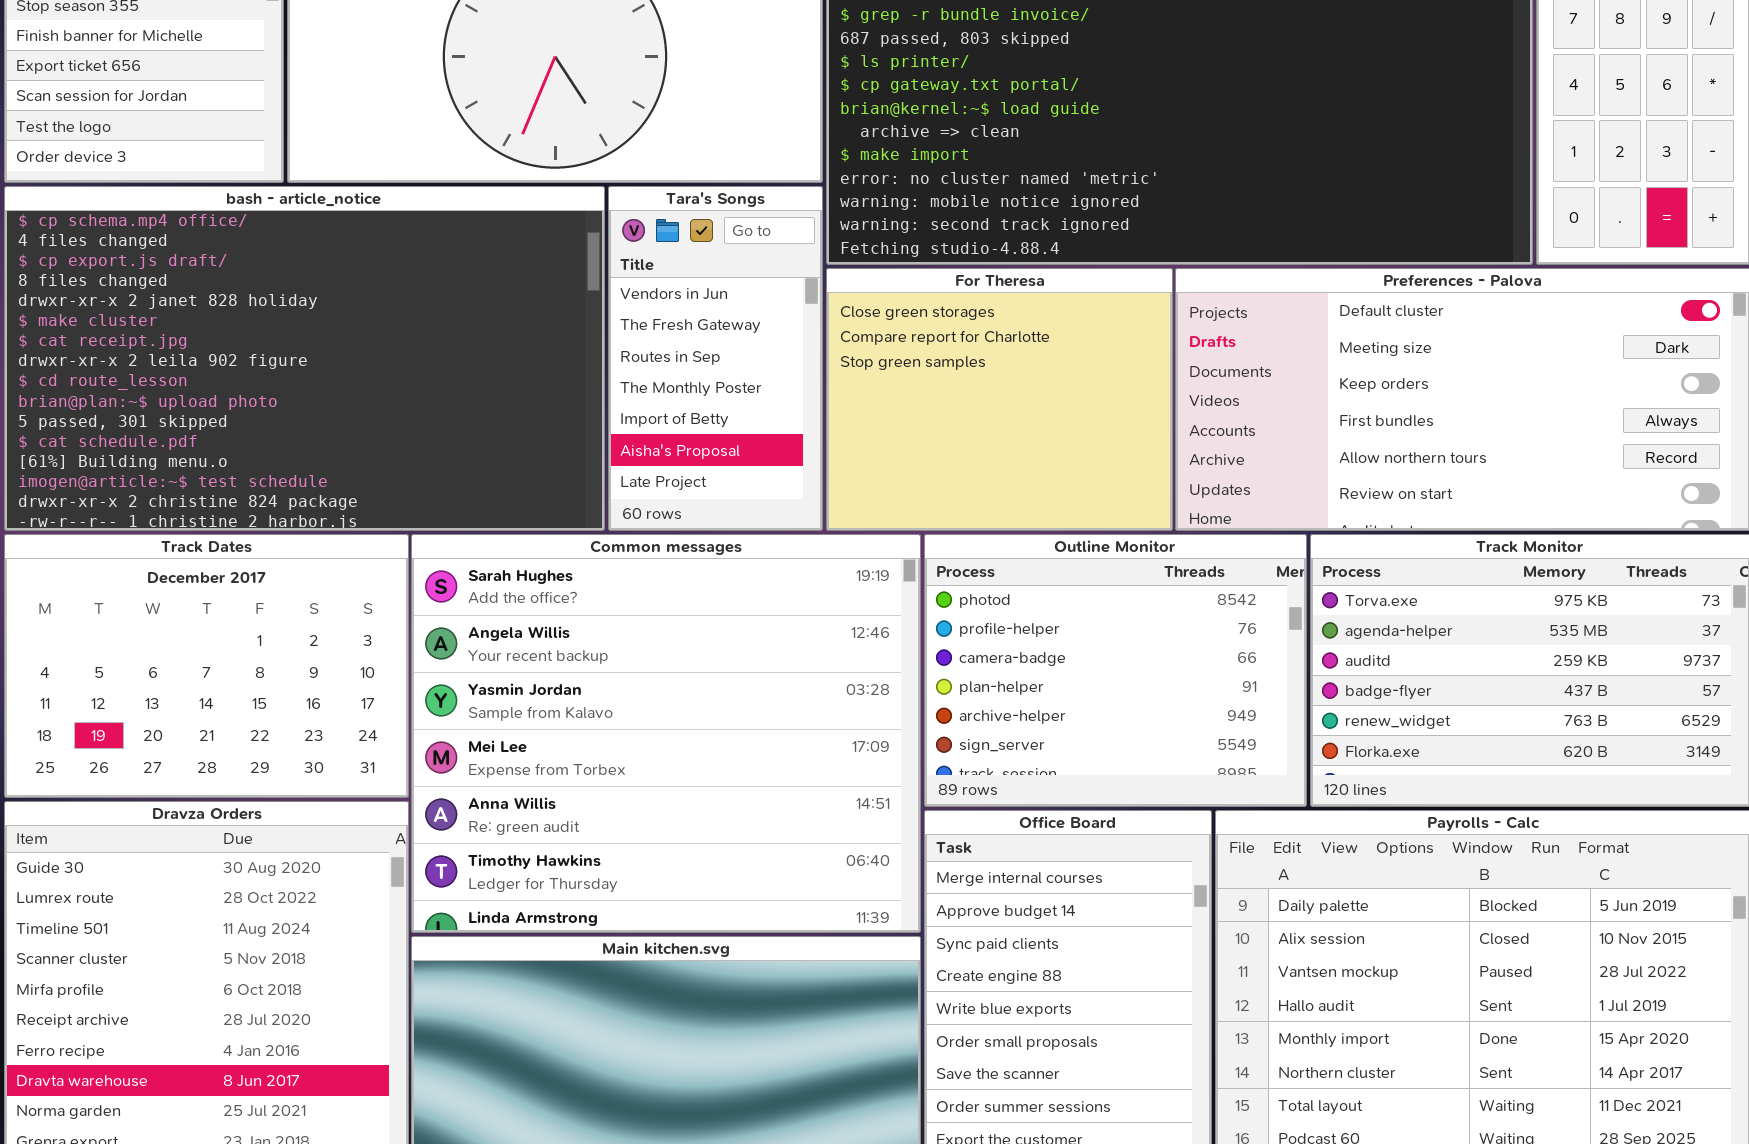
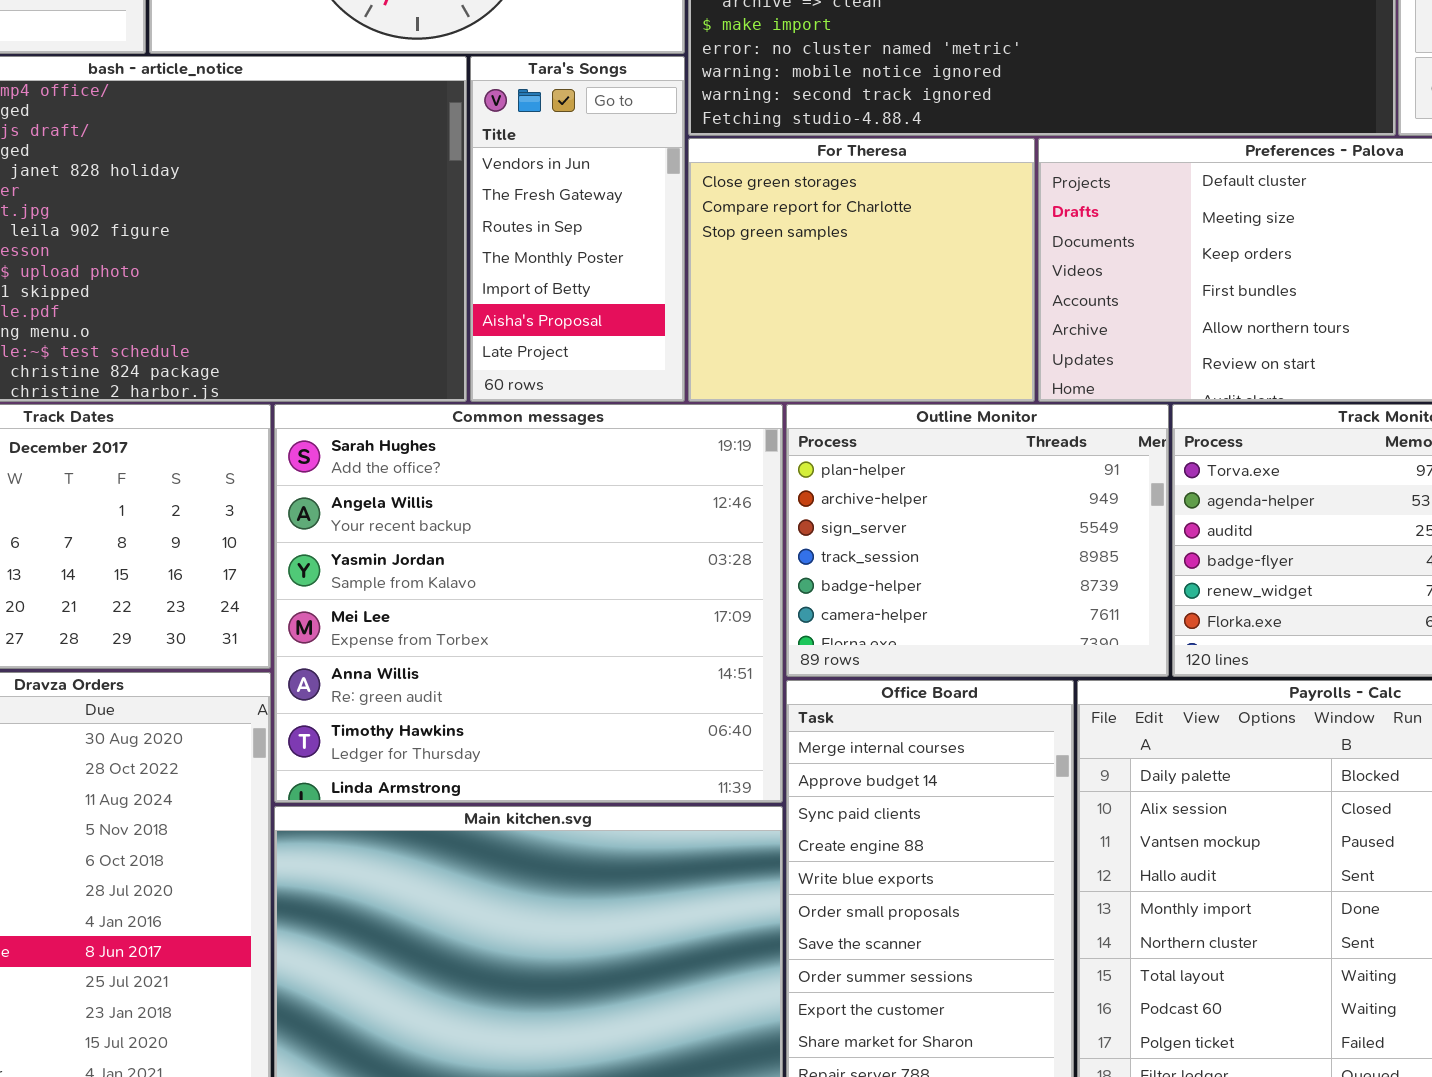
Outline Monitor: [924,534,1307,807] -> [786,404,1169,677], scrolled down 3 rows

